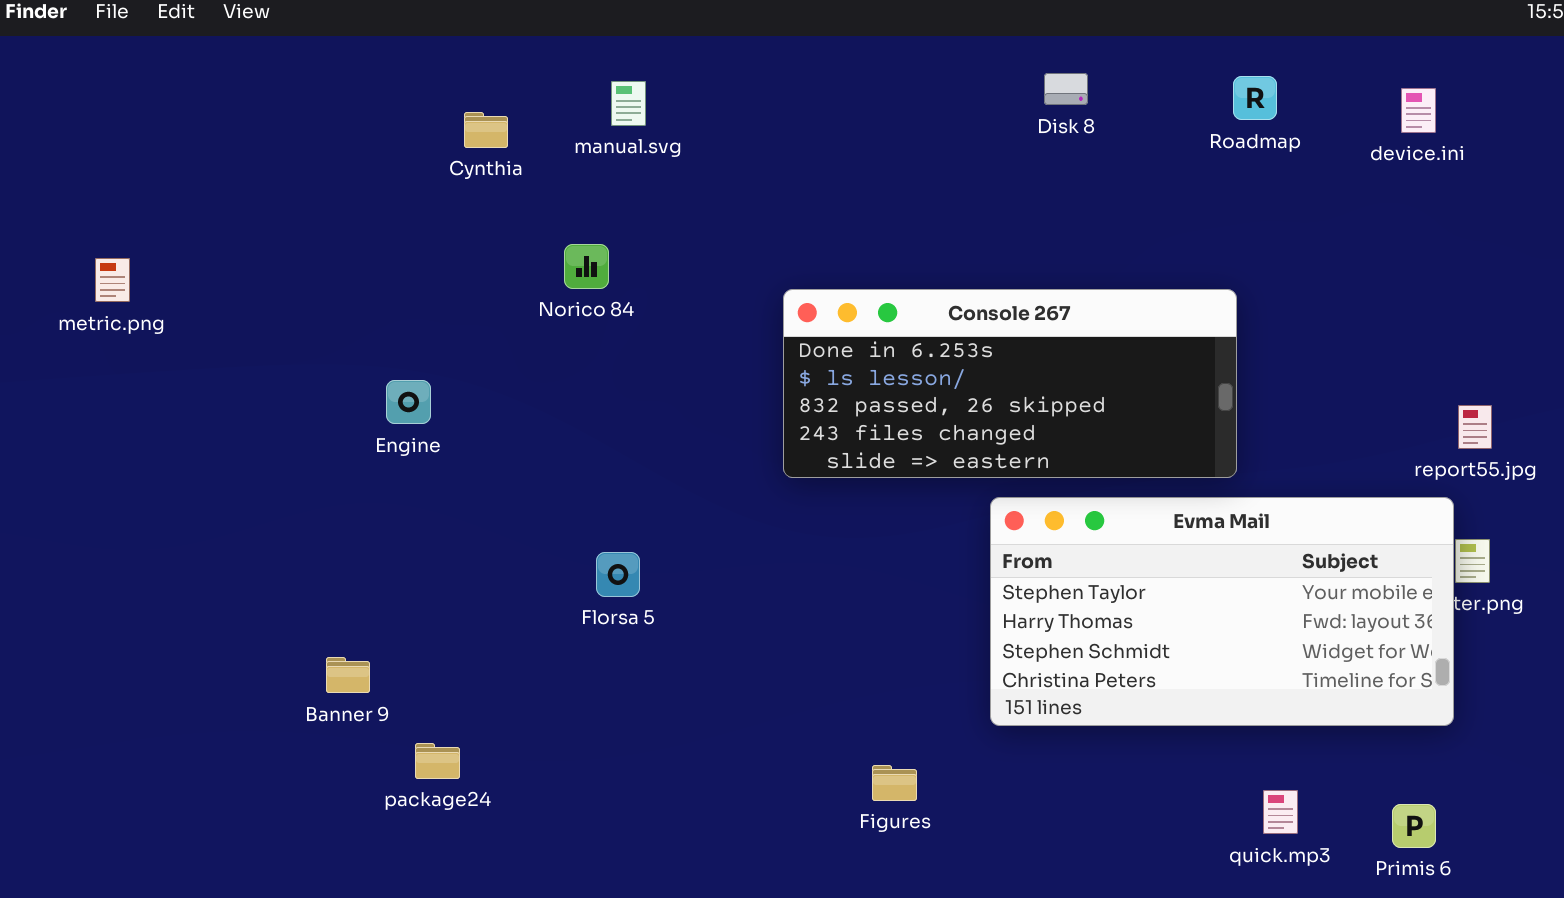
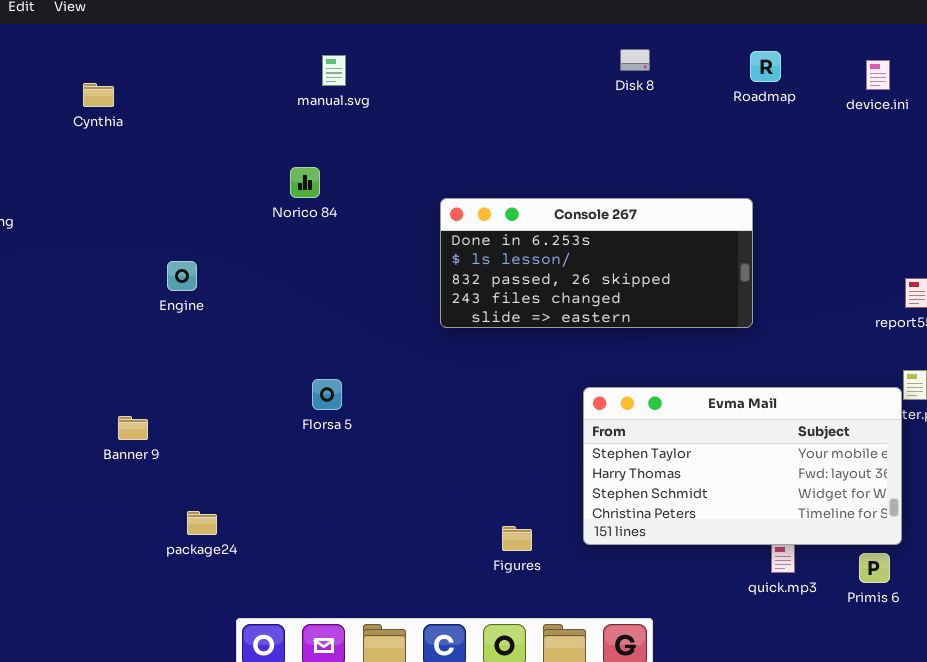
Cynthia: [464,112,508,148] -> [83,83,114,107], moved
Evma Mail: [990,497,1454,726] -> [583,387,902,545], moved
Banner 9: [326,657,370,693] -> [118,416,148,440], moved

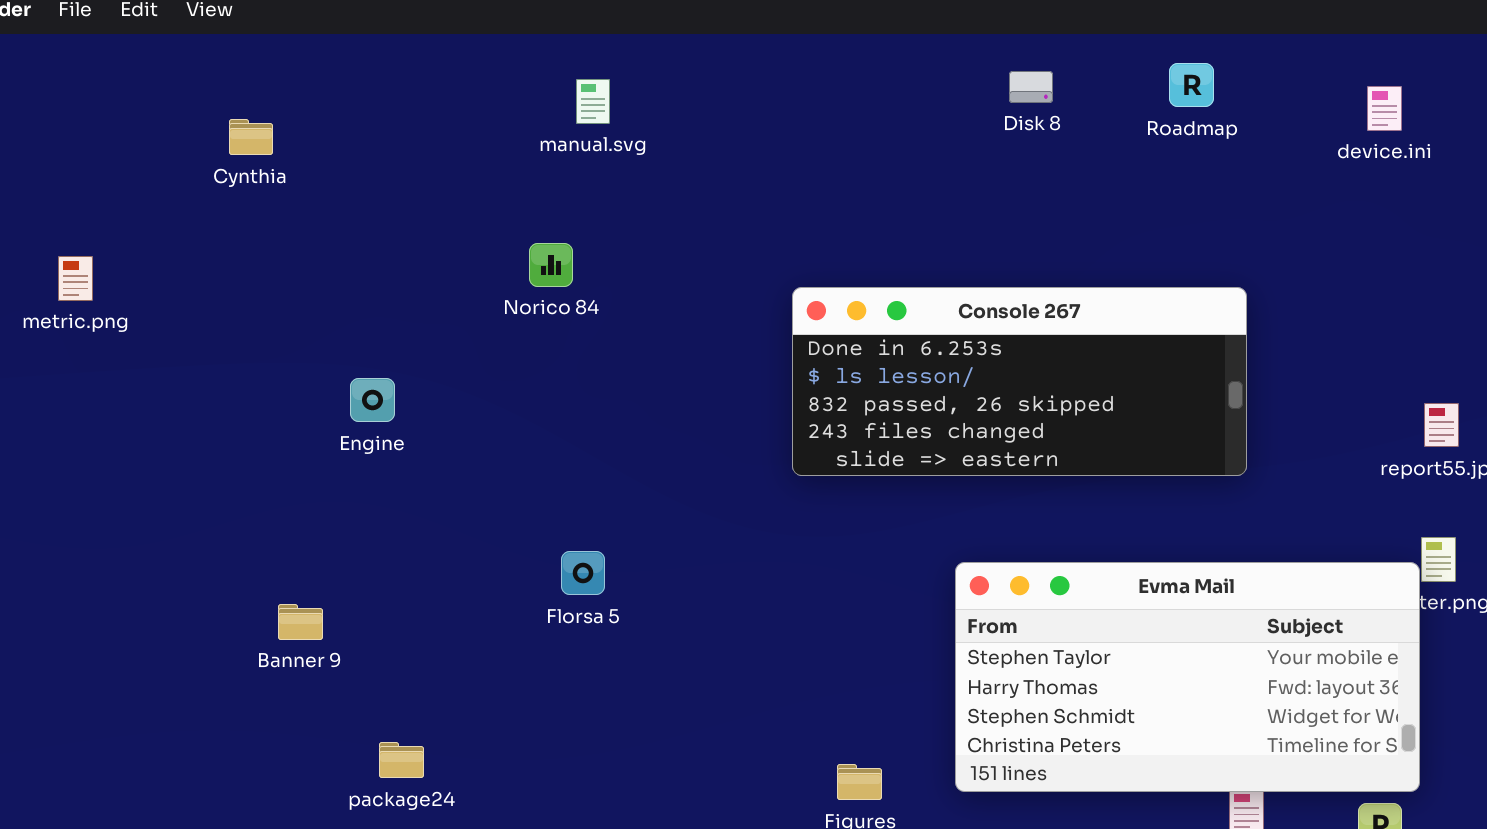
Roadmap: [750,51,781,82] -> [1169,63,1214,107], moved
Console 267: [440,198,753,328] -> [792,287,1247,476], moved

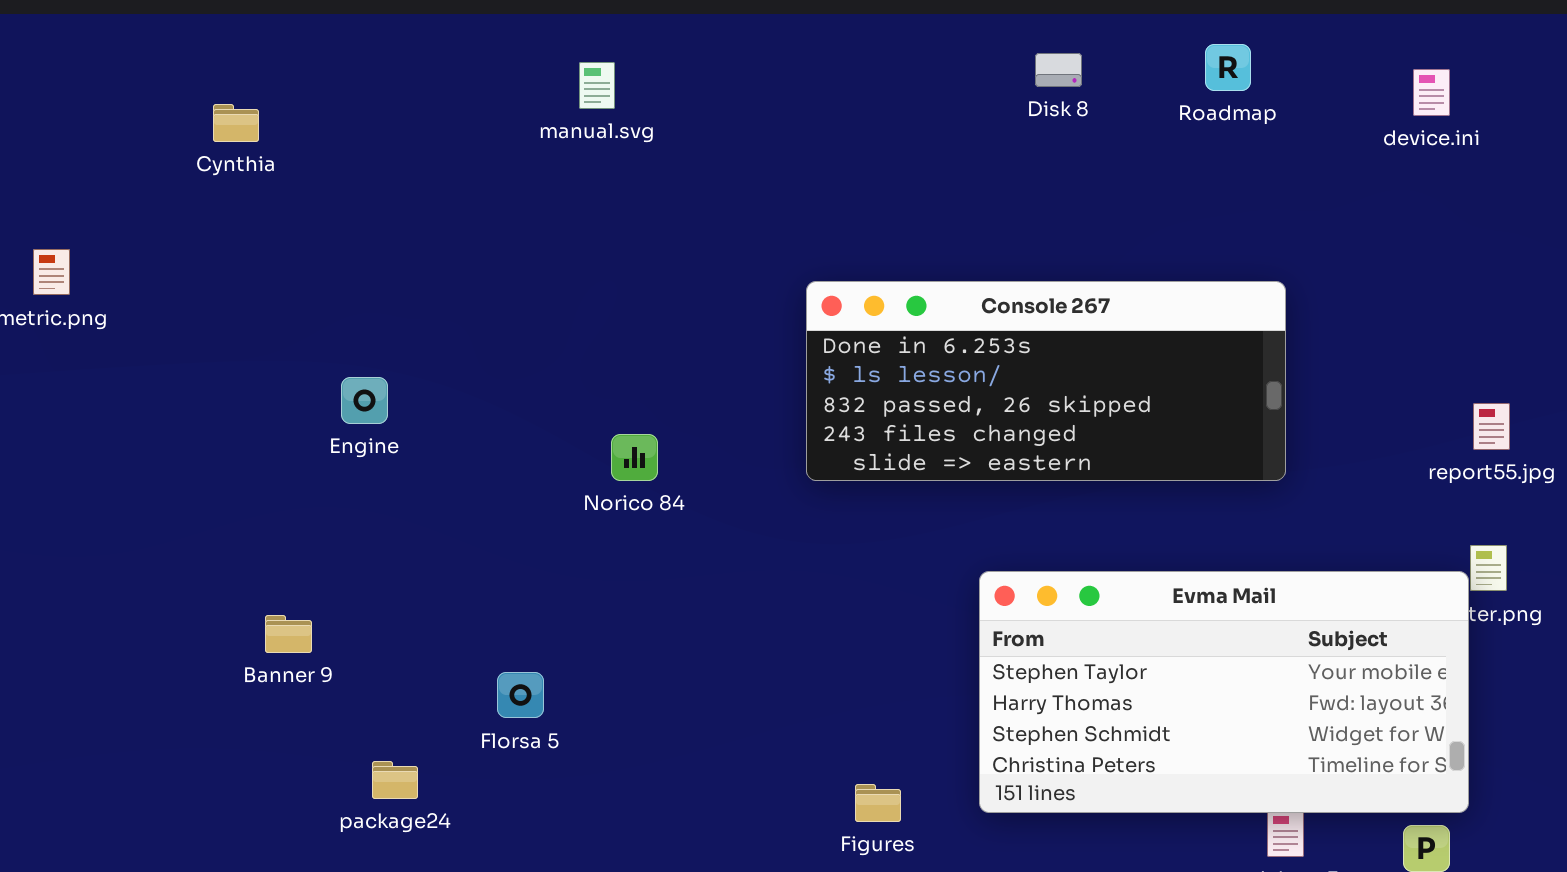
Norico 84: [529,243,573,287] -> [611,434,658,481], moved
Florsa 5: [561,551,605,595] -> [497,672,544,718], moved

